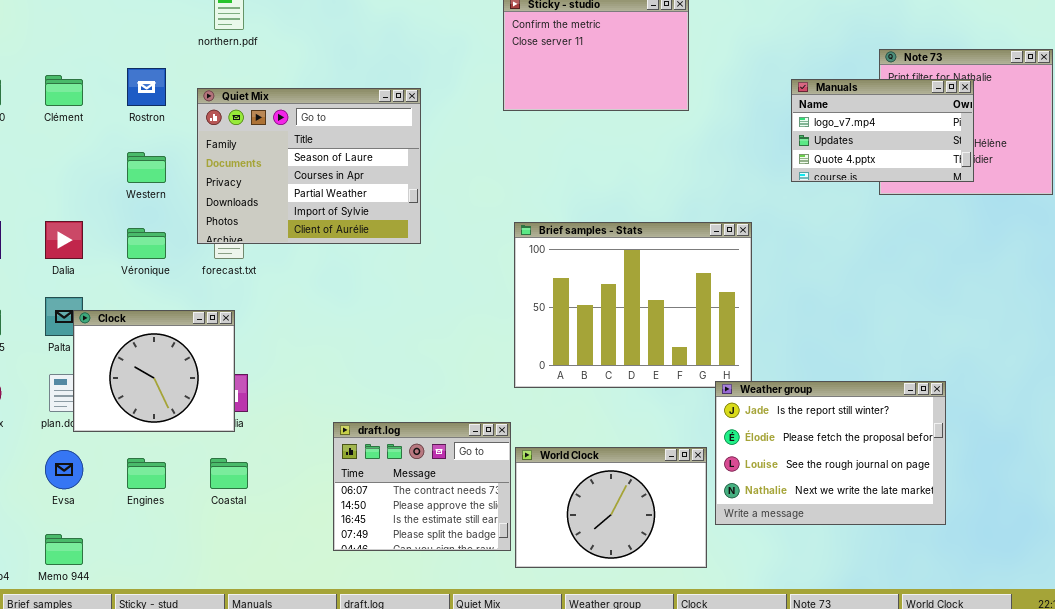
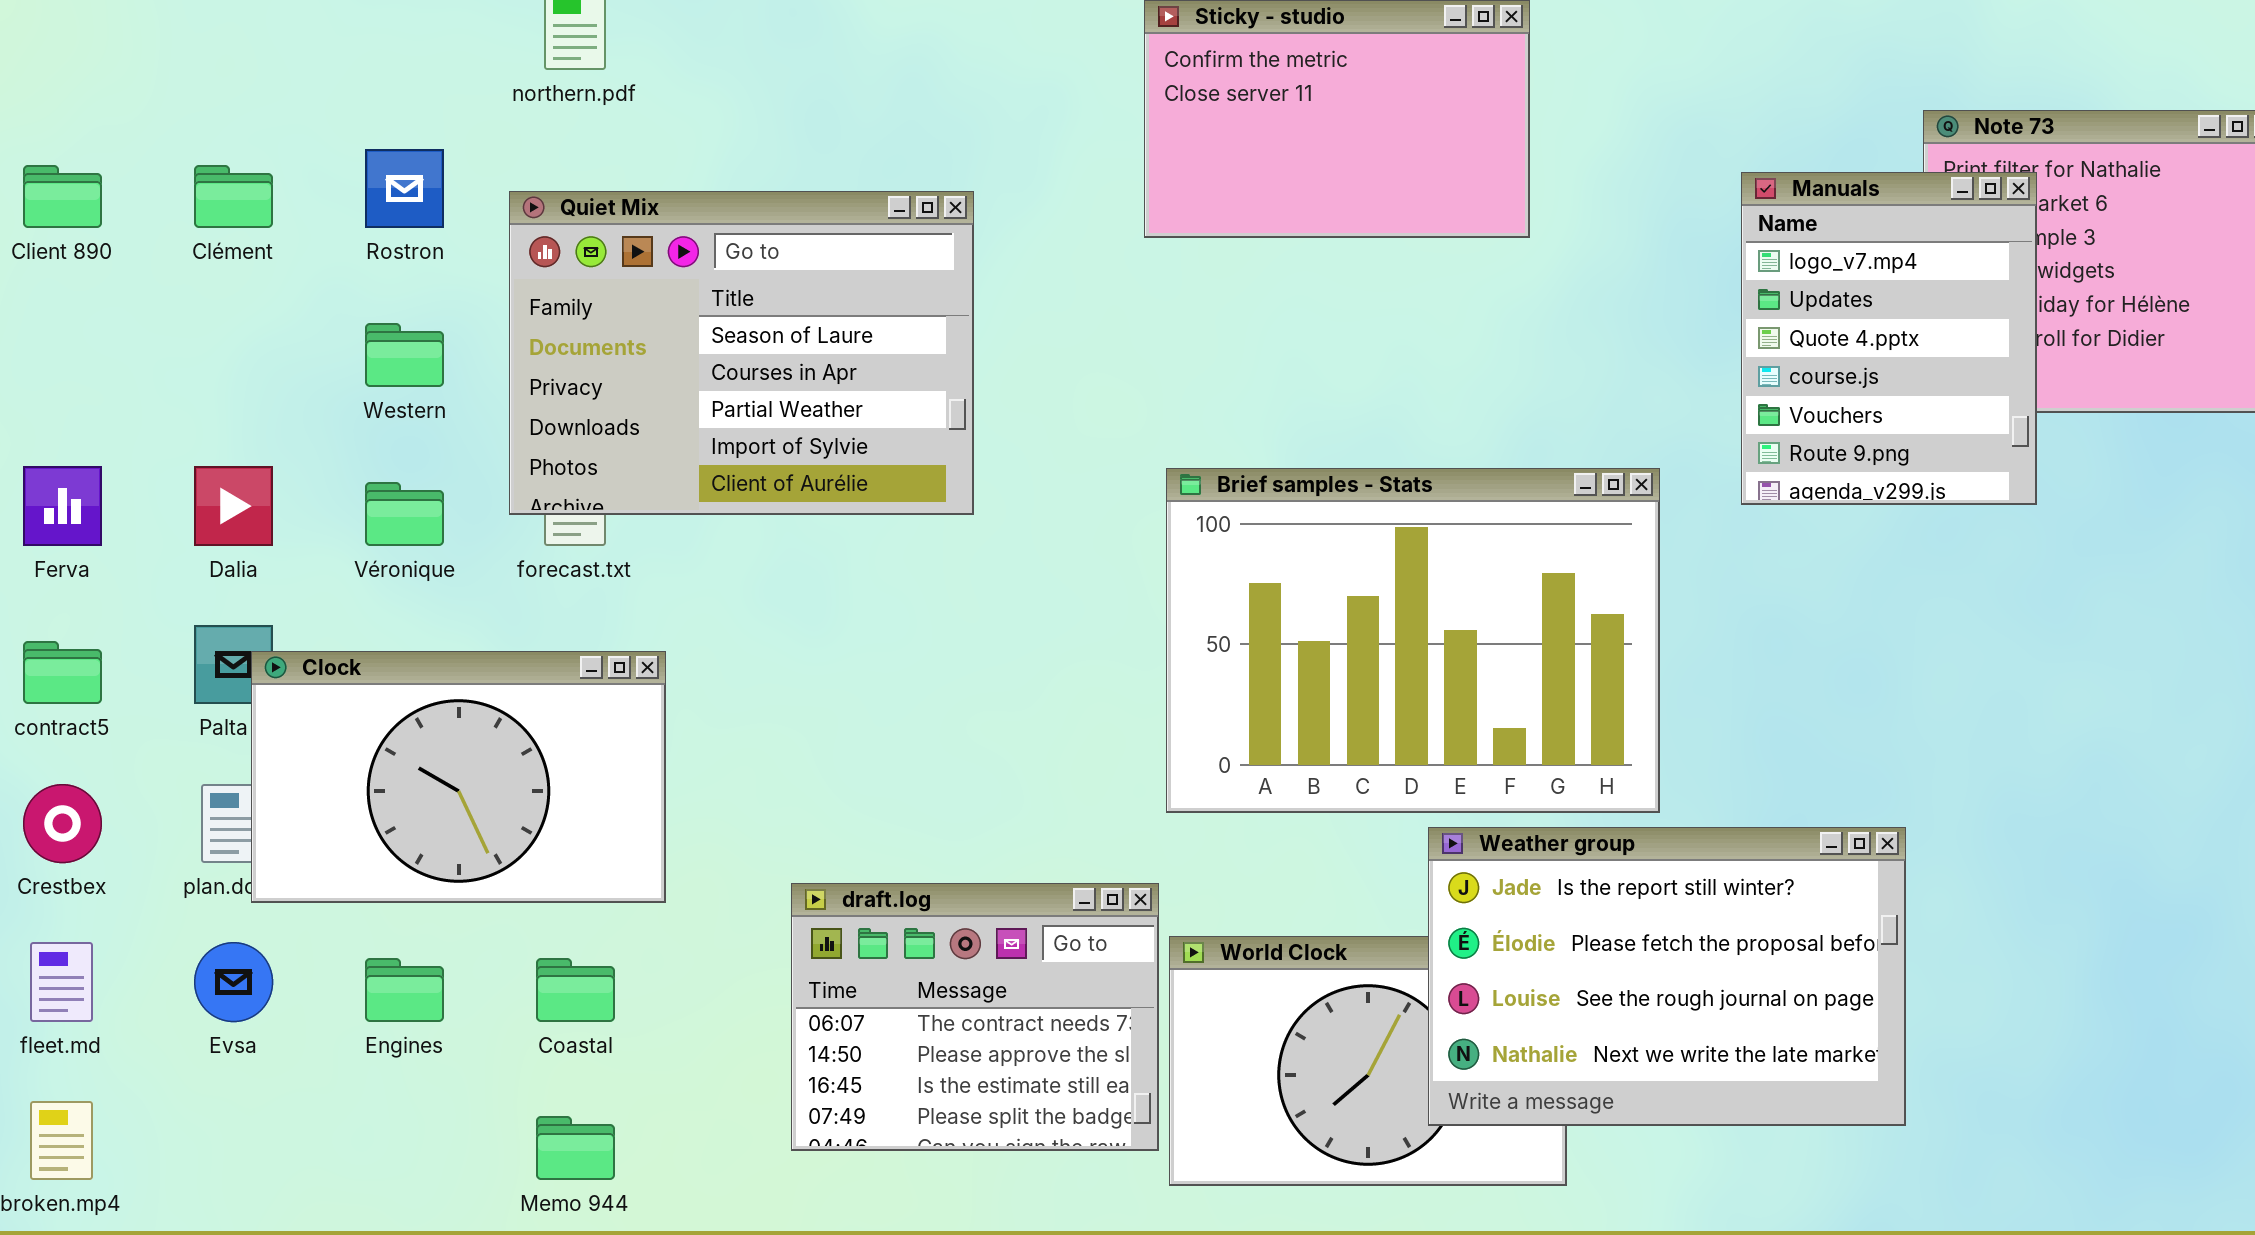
Manuals: [791,79,974,182] -> [1741,172,2037,505], resized
Clock: [73,310,235,432] -> [251,651,666,903], resized
Weather group: [715,381,946,525] -> [1428,827,1906,1126], moved
Memo 944: [45,534,83,565] -> [536,1116,615,1180], moved

